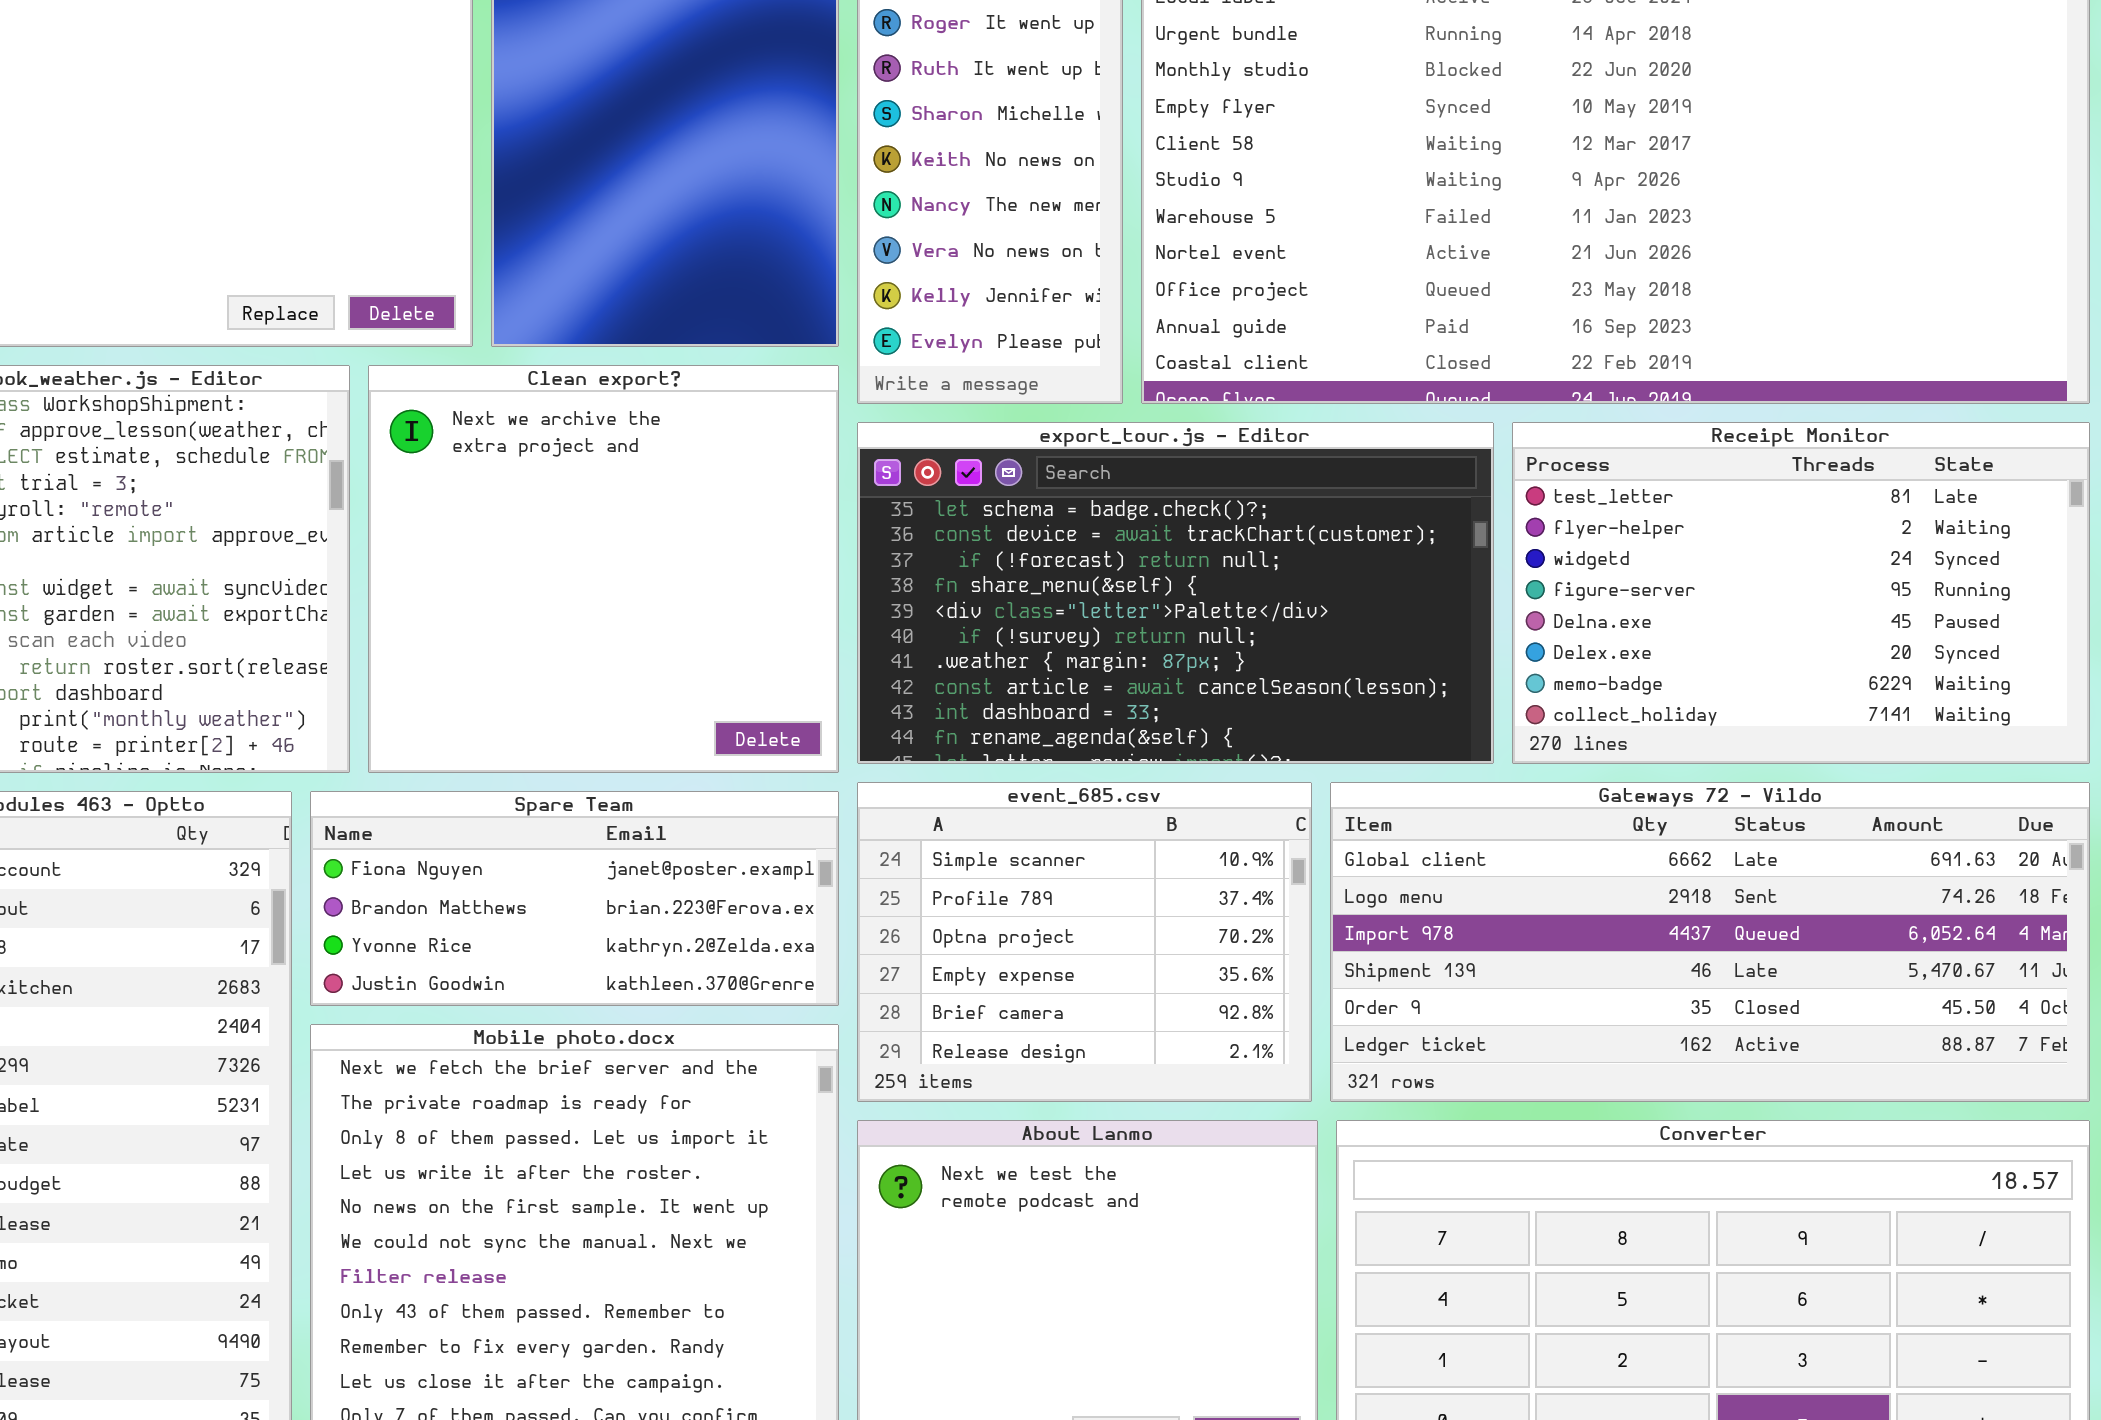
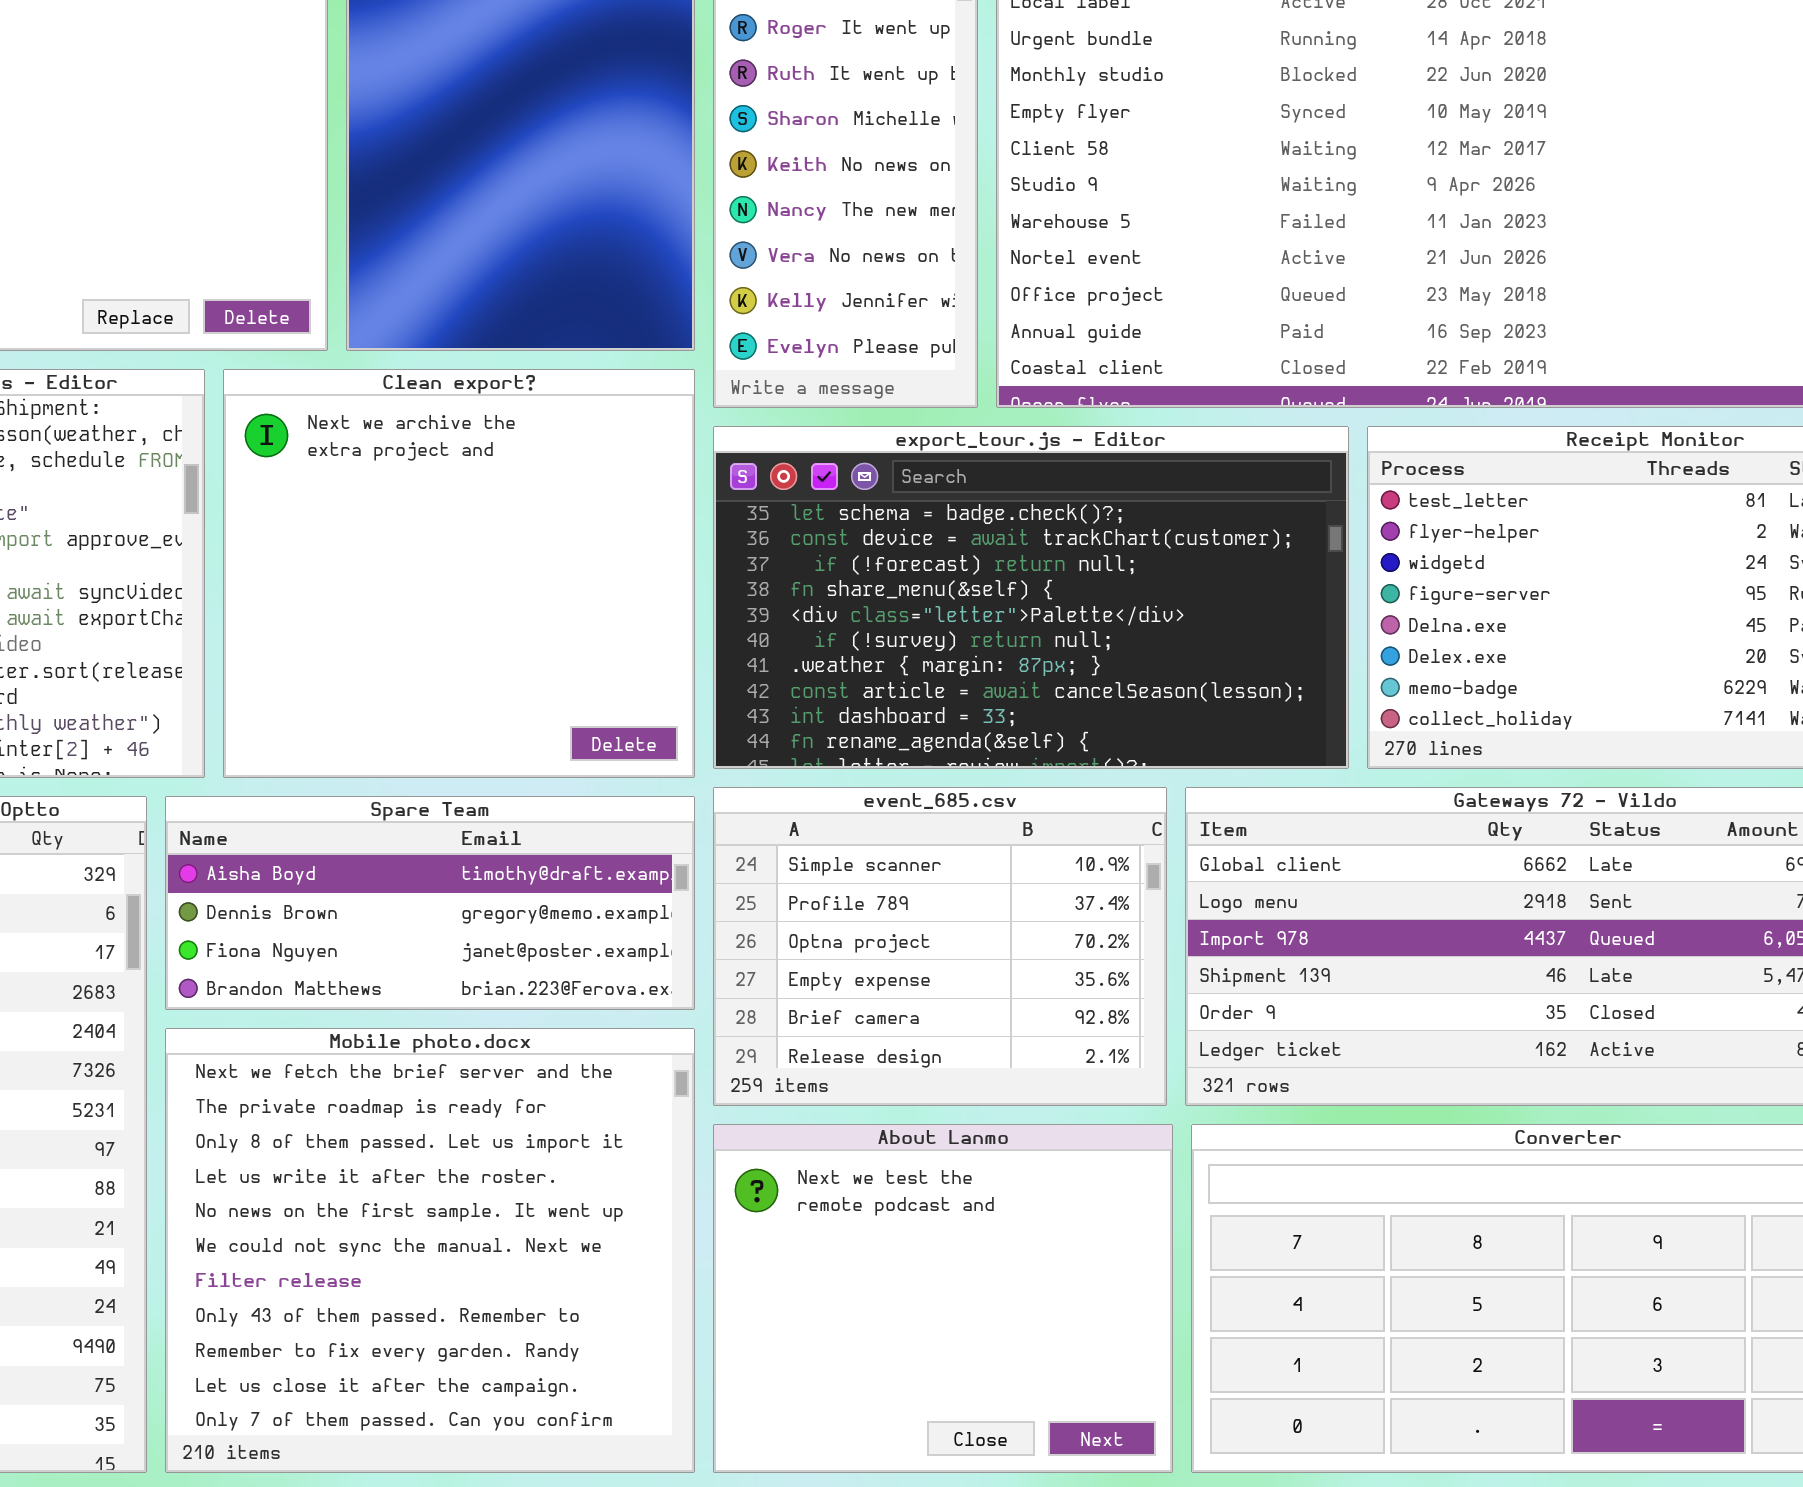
Spare Team: [310,791,839,1006] -> [165,796,695,1010], scrolled up 2 rows

